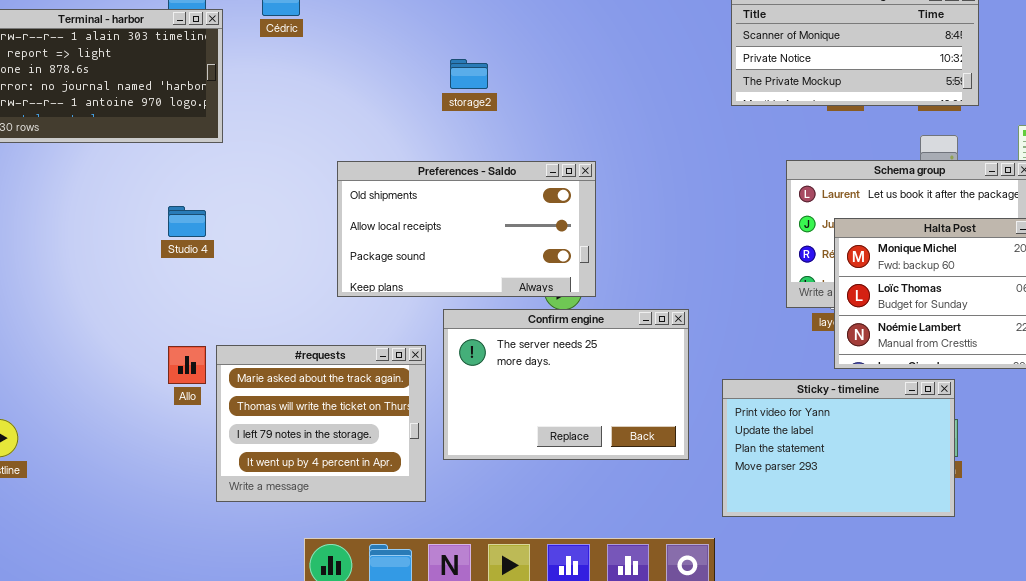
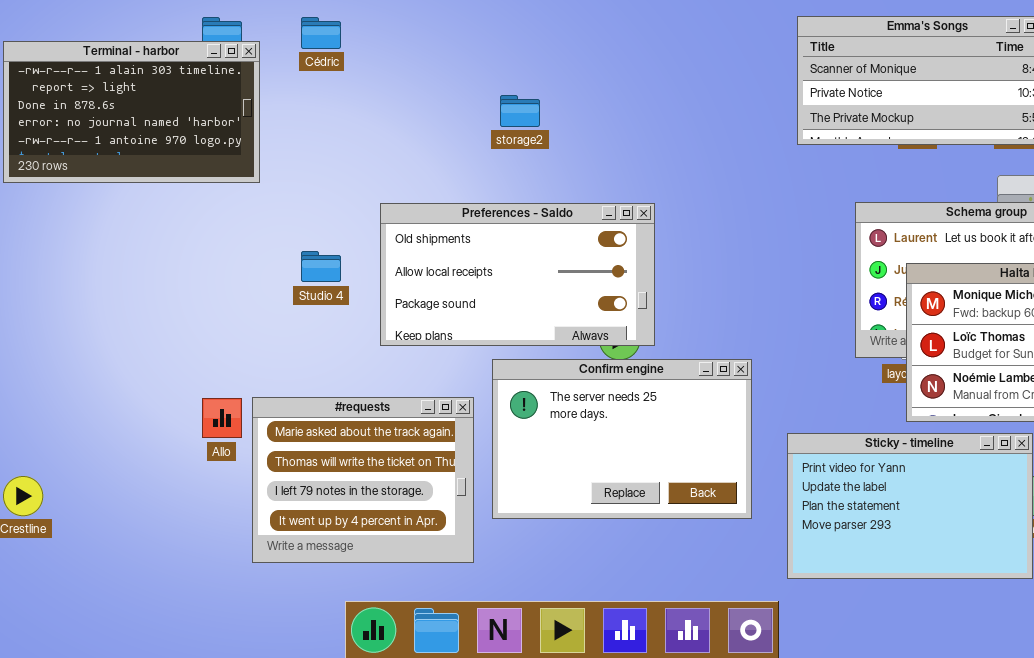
Studio 4: [168,206,206,237] -> [301,251,341,282], moved

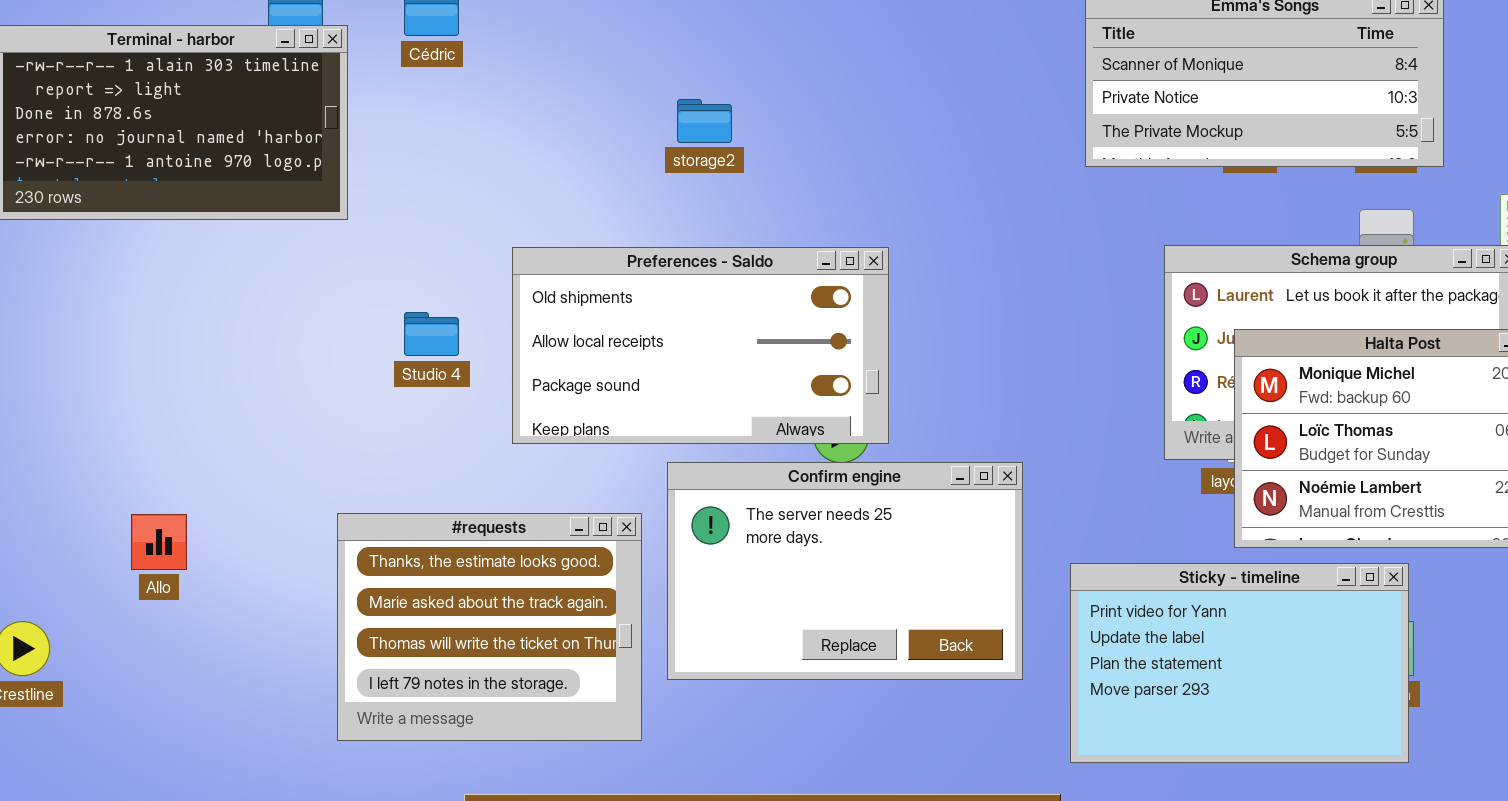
#requests: [252,397,474,563] -> [337,513,642,741], scrolled up 1 row
Allo: [202,398,242,438] -> [131,514,187,570], moved

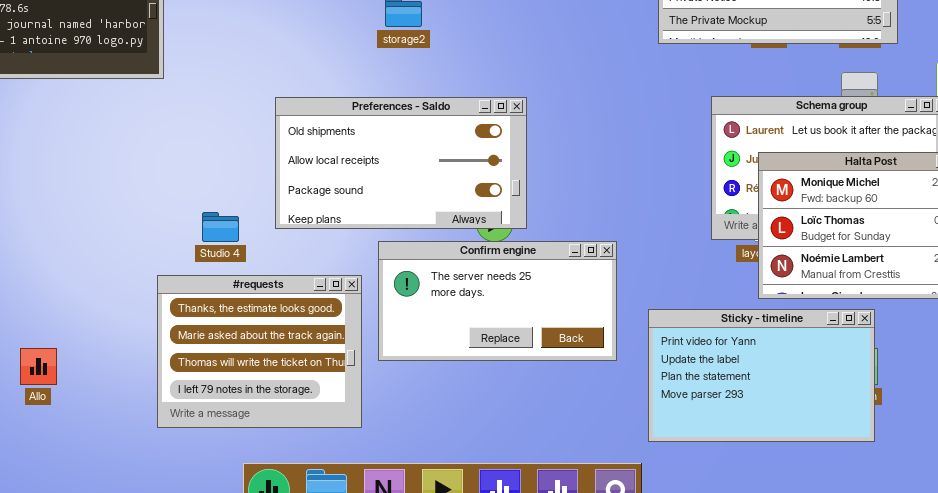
Studio 4: [404,312,459,356] -> [202,212,239,242], moved
Confirm engine: [667,462,1023,680] -> [378,241,617,361], resized
Allo: [131,514,187,570] -> [20,348,57,385], moved

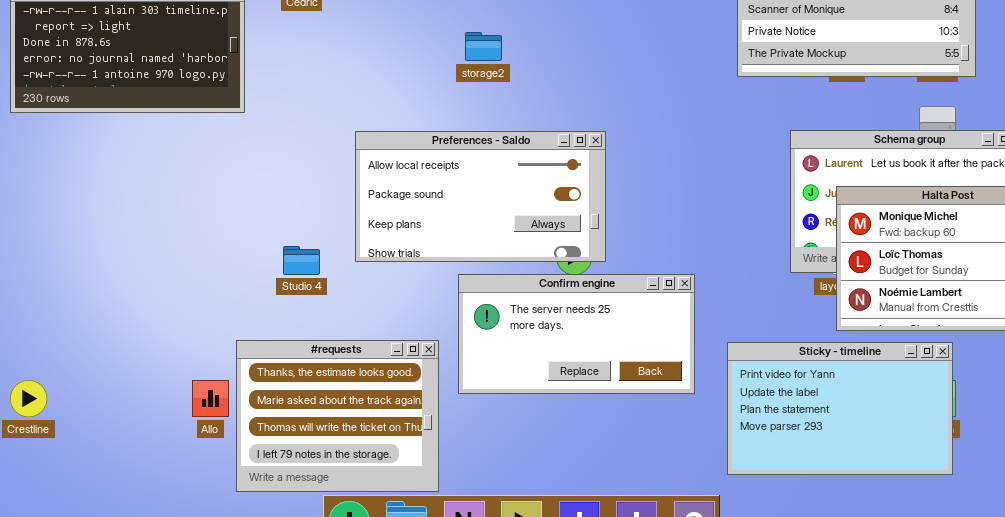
Preferences - Saldo: [275,97,527,229] -> [355,131,606,262], scrolled down 1 row
#requests: [157,275,362,428] -> [236,340,439,492], moved
Allo: [20,348,57,385] -> [192,380,229,417], moved

